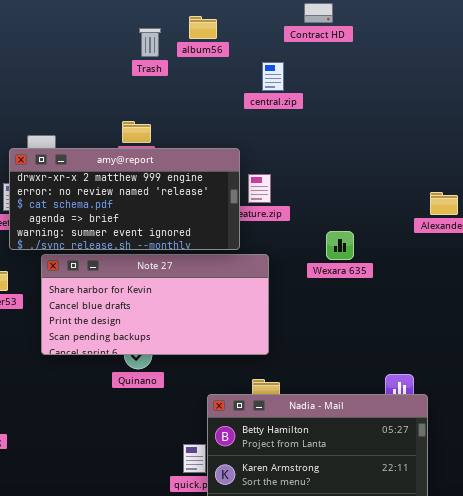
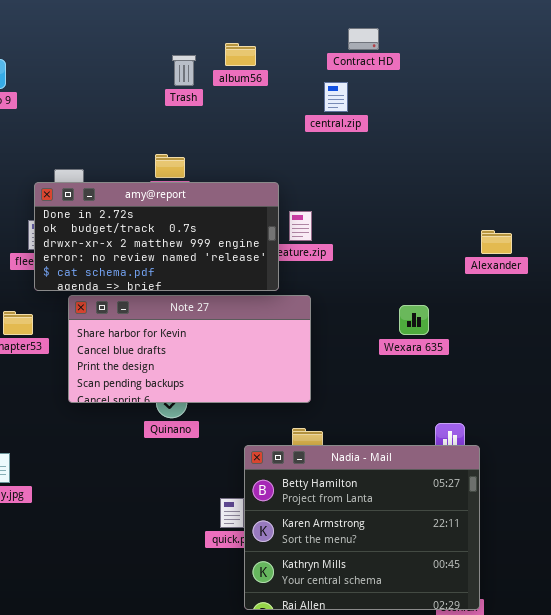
central.zip: [262,62,284,91] -> [324,82,348,112], moved
amy@report: [9,148,240,250] -> [34,182,279,291], scrolled up 2 rows
Wexara 635: [326,231,354,260] -> [399,305,429,335], moved

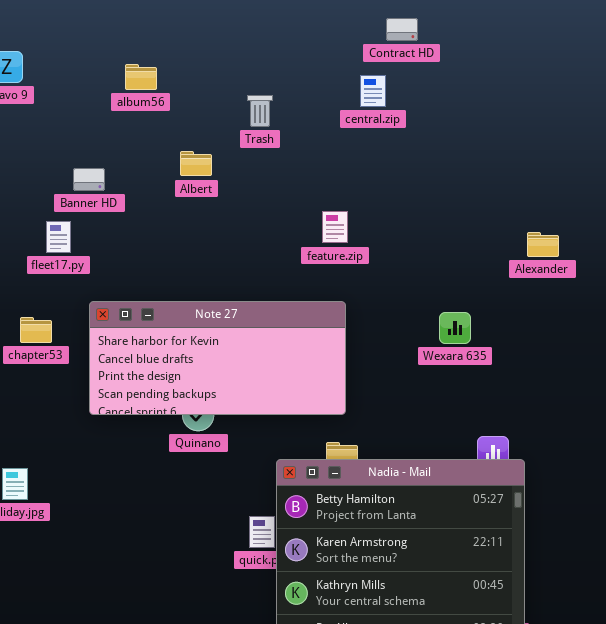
album56: [225,43,256,66] -> [125,64,157,90], moved
Trash: [172,55,196,86] -> [247,95,273,127], moved
amy@report: [34,182,279,291] -> none, closed

